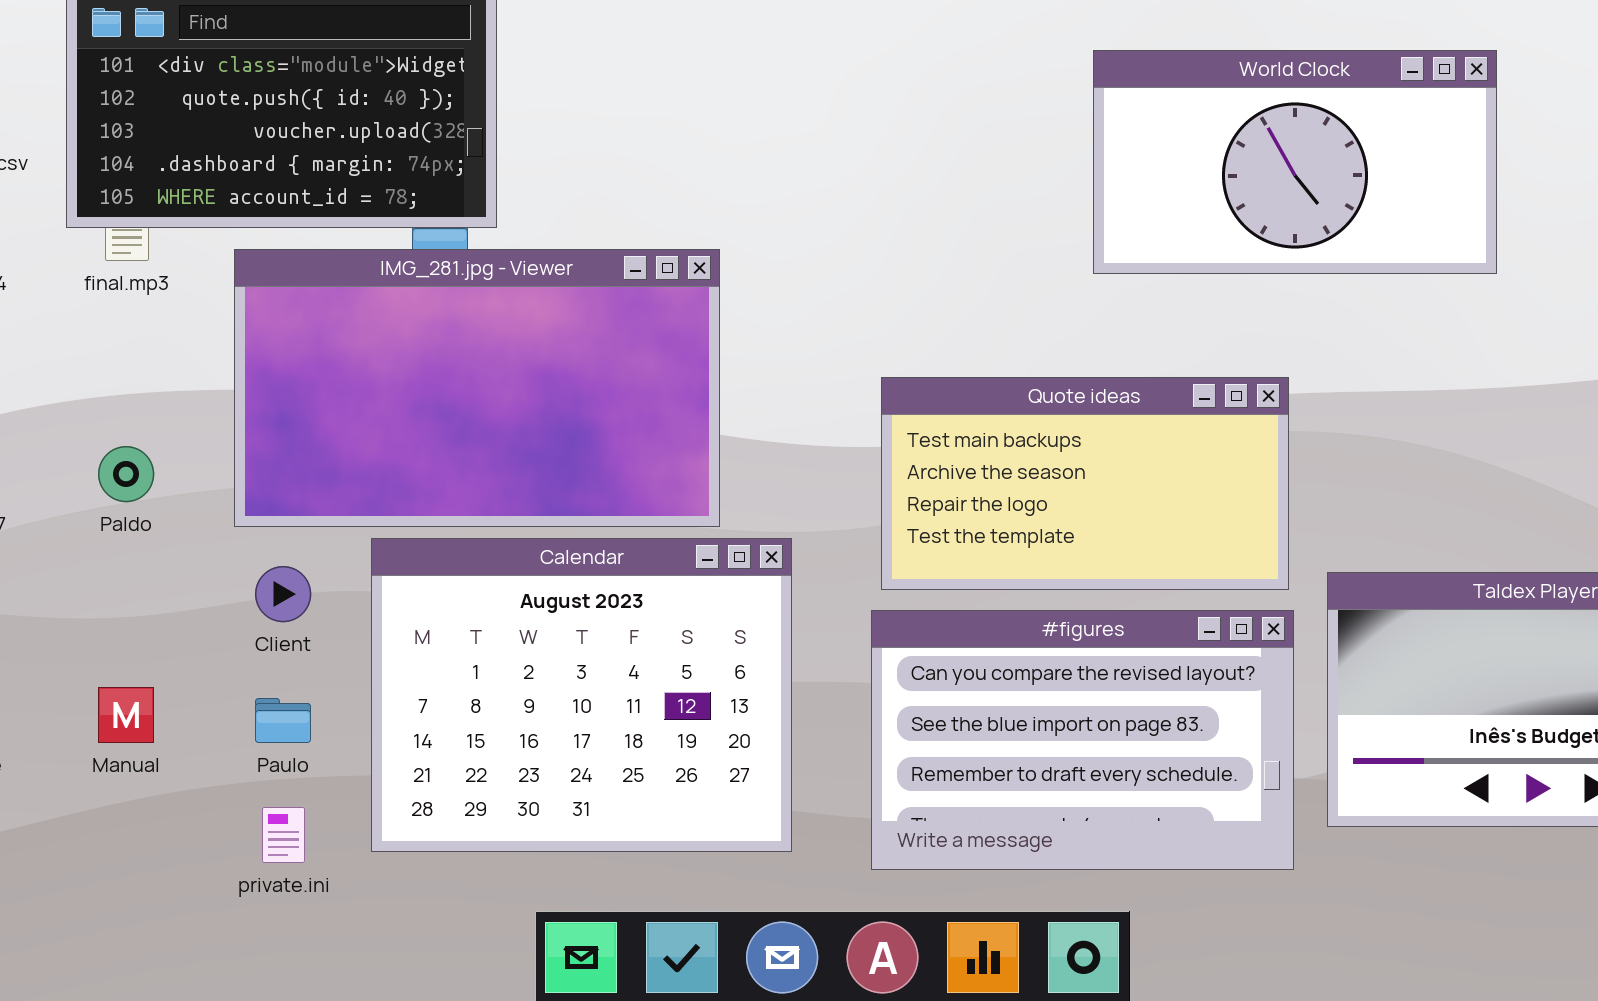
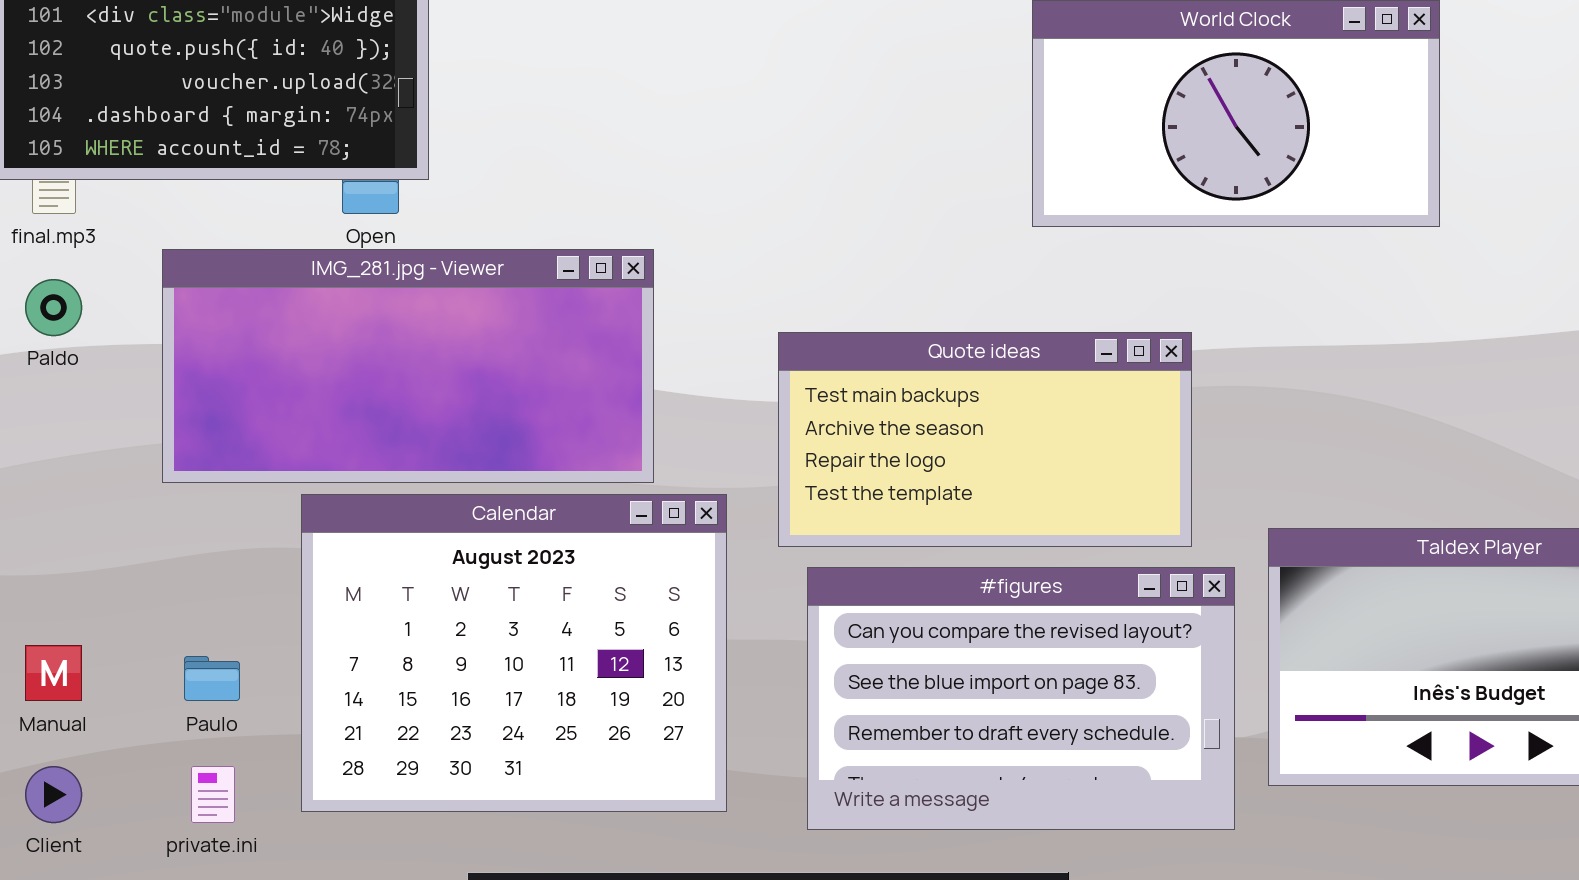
IMG_281.jpg - Viewer: [234,249,720,527] -> [162,249,654,483], resized
Quote ideas: [881,377,1289,590] -> [778,332,1192,547], moved
Paldo: [98,446,154,502] -> [25,279,82,336], moved
Client: [255,566,311,622] -> [25,766,82,823], moved

